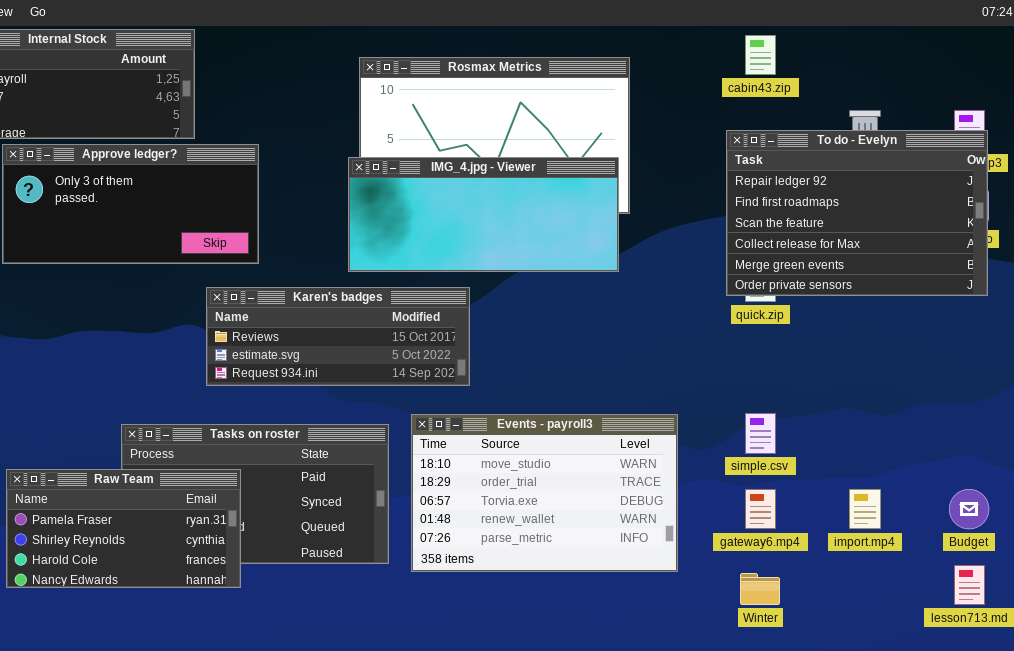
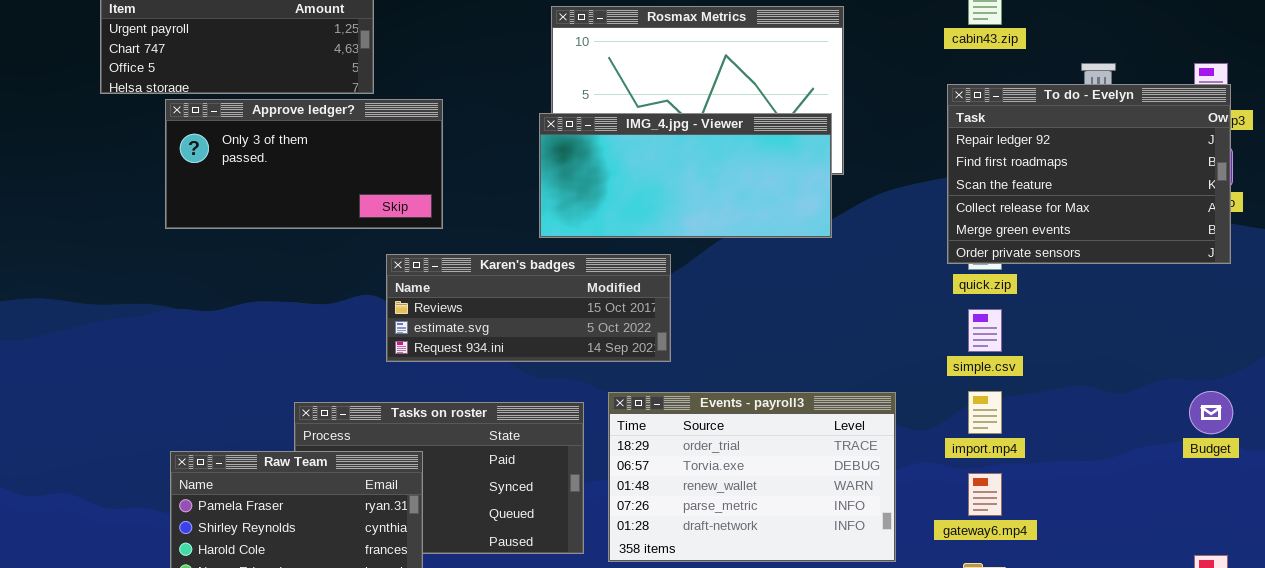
simple.csv: [745,413,776,454] -> [968,309,1002,352], moved
Events - payroll3: [411,414,678,572] -> [608,392,896,562], scrolled down 1 row
import.mp4: [849,489,881,529] -> [968,391,1002,434], moved
Budget: [949,489,989,529] -> [1189,391,1233,434], moved

